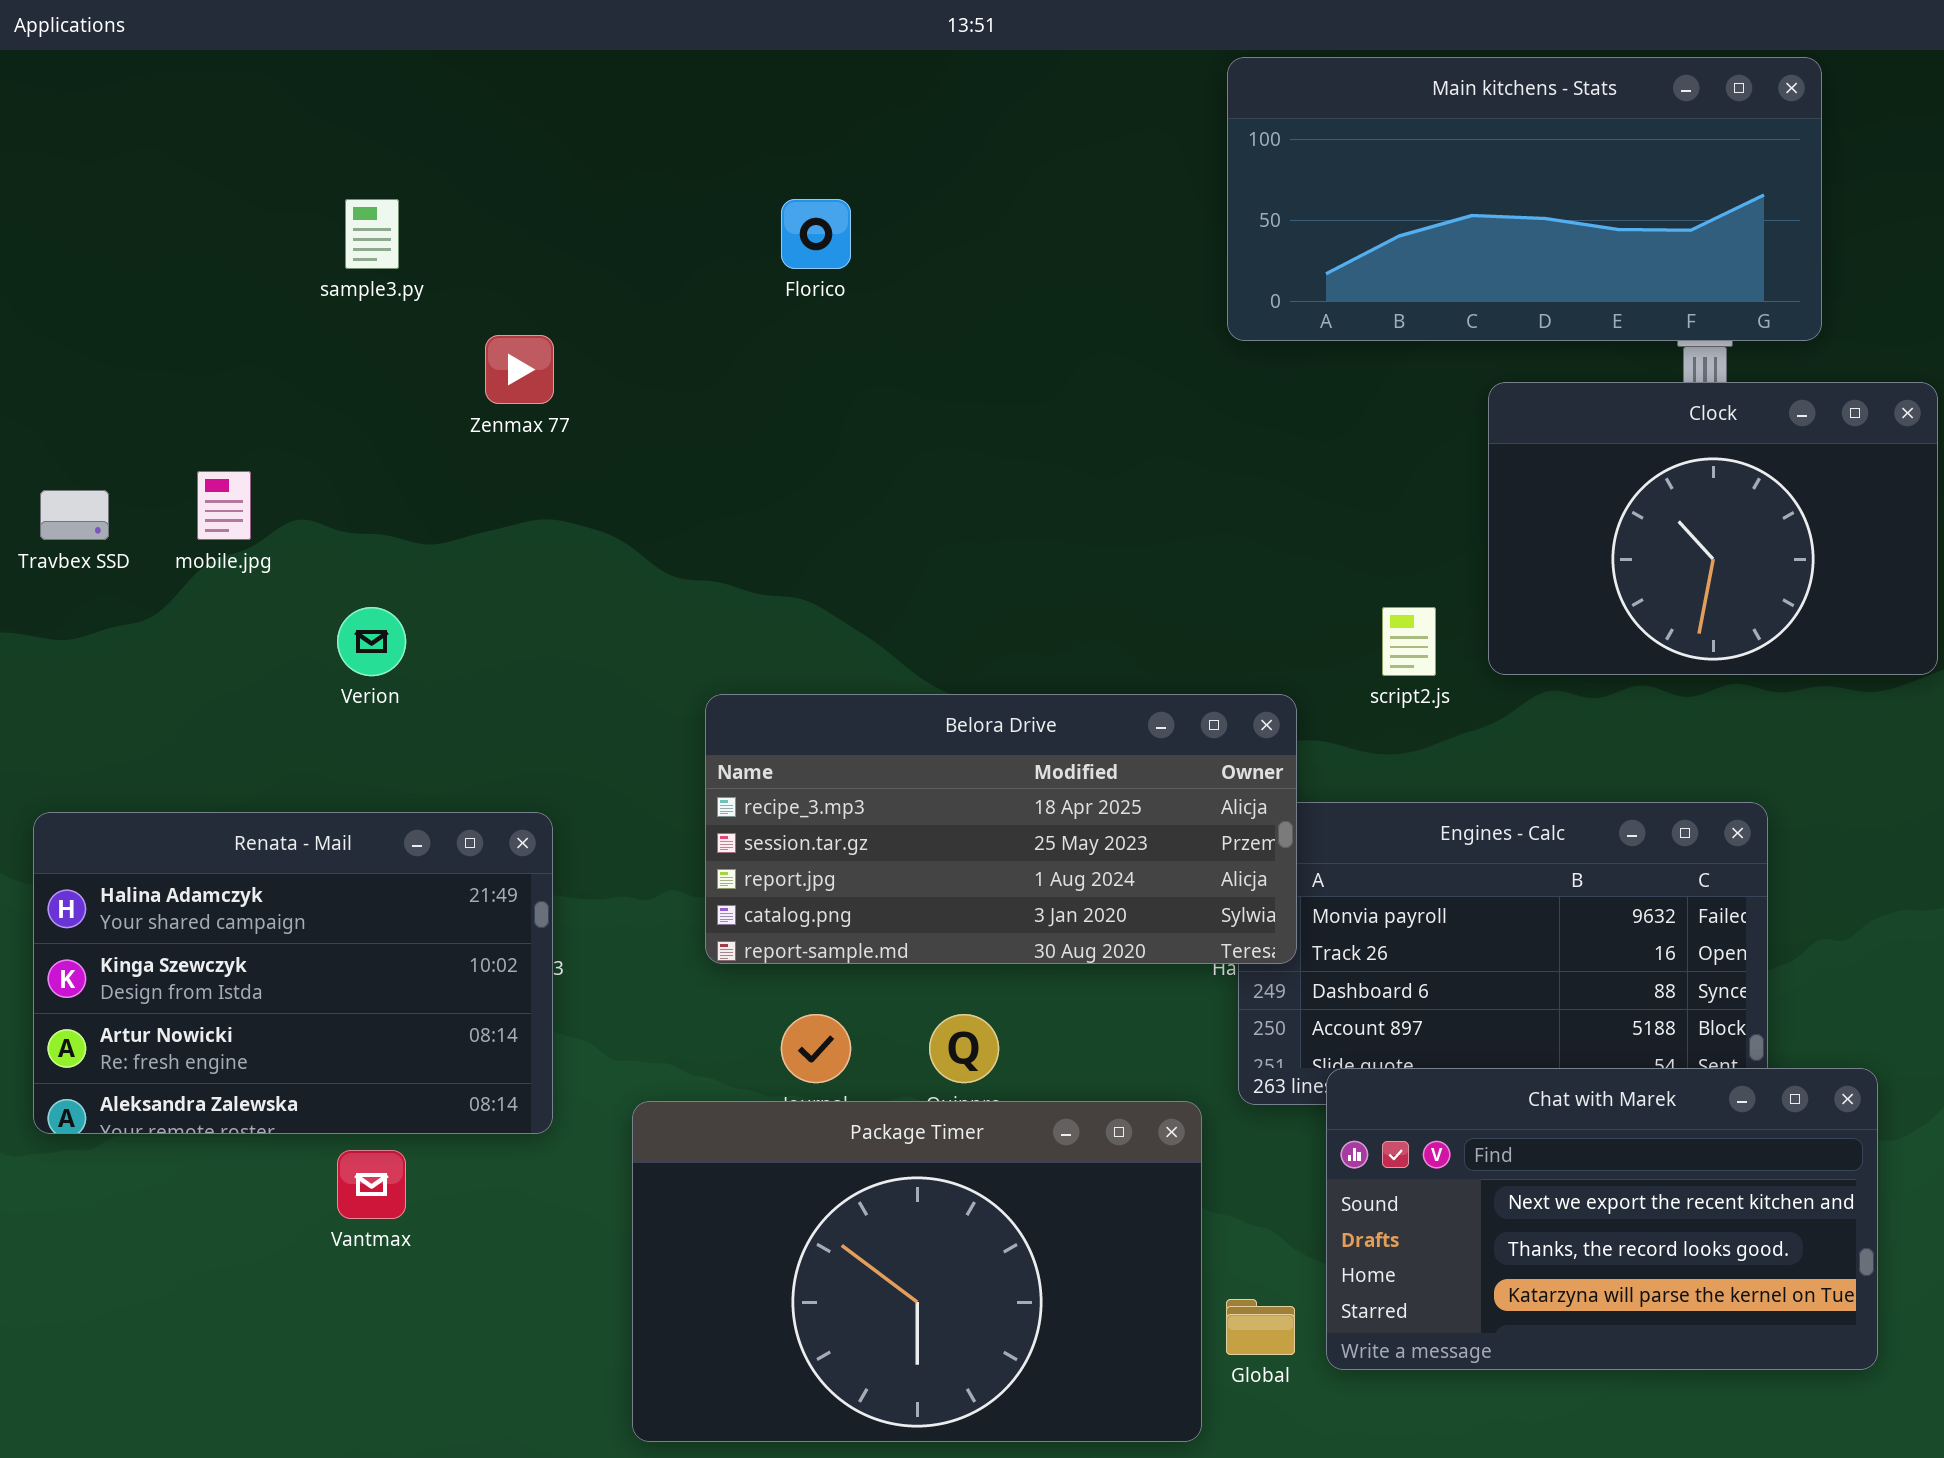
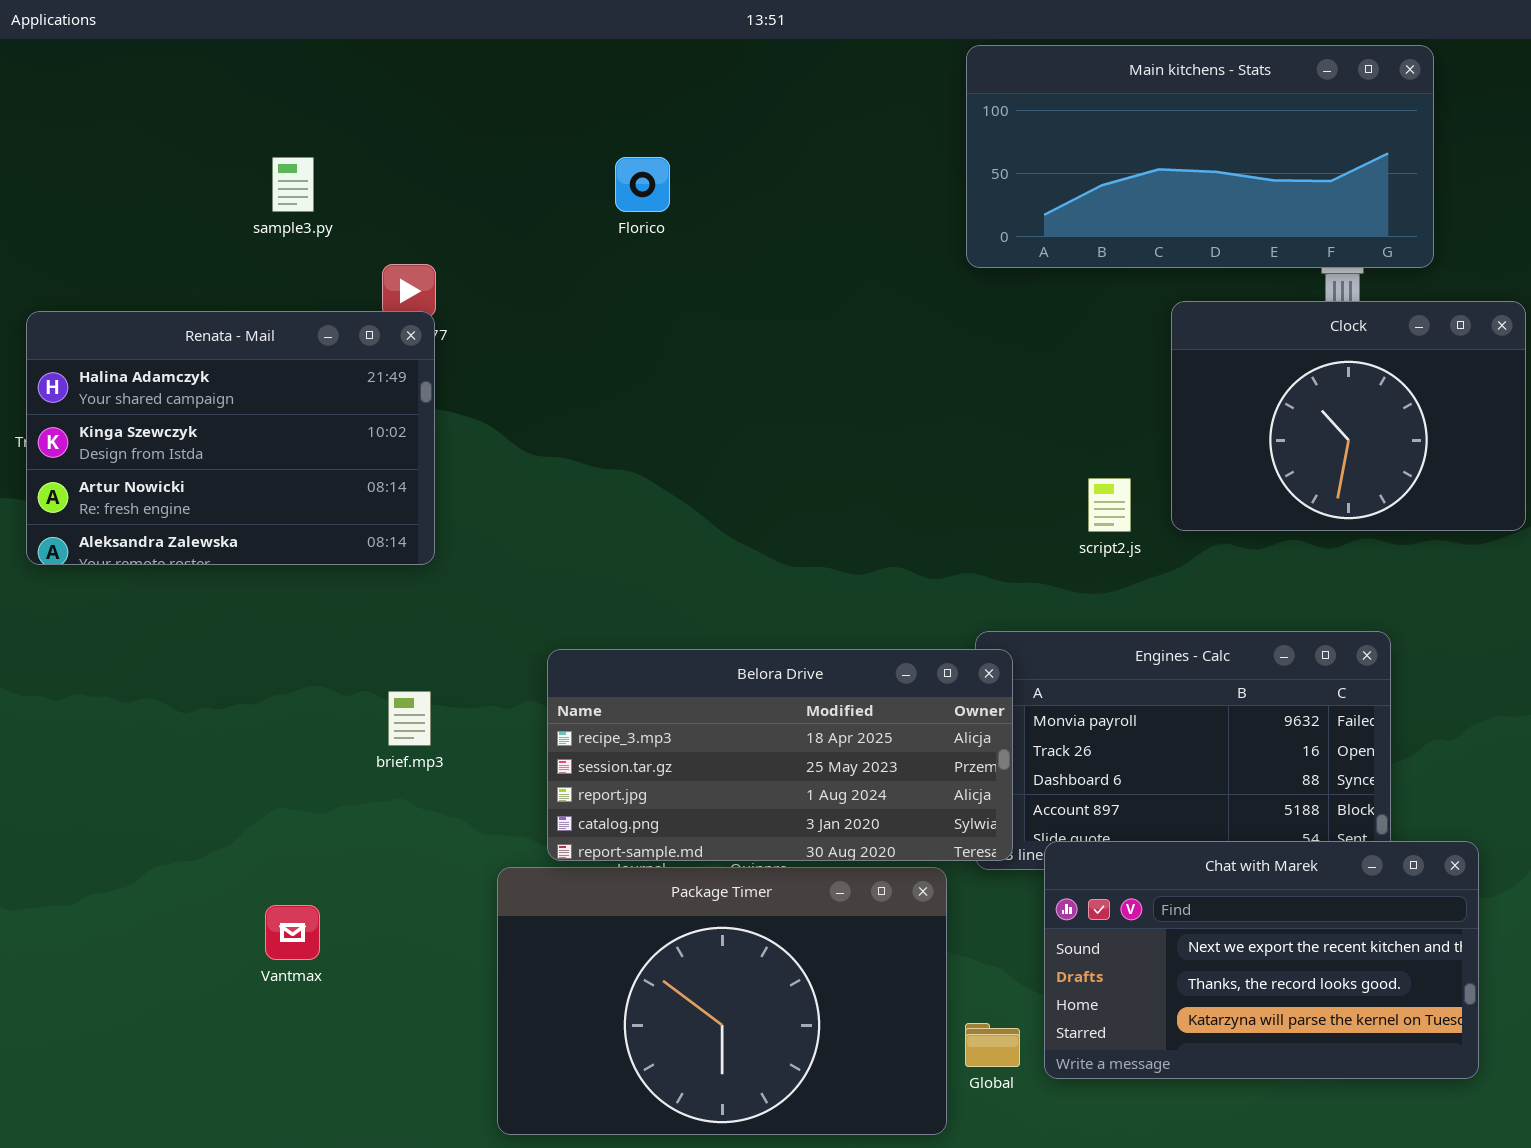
Belora Drive: [705,694,1297,964] -> [547,649,1013,861], moved
Renata - Mail: [33,812,553,1134] -> [26,311,435,565], moved

